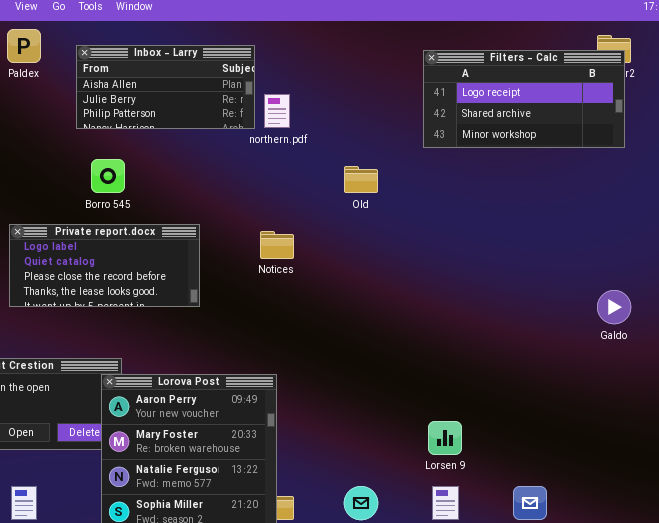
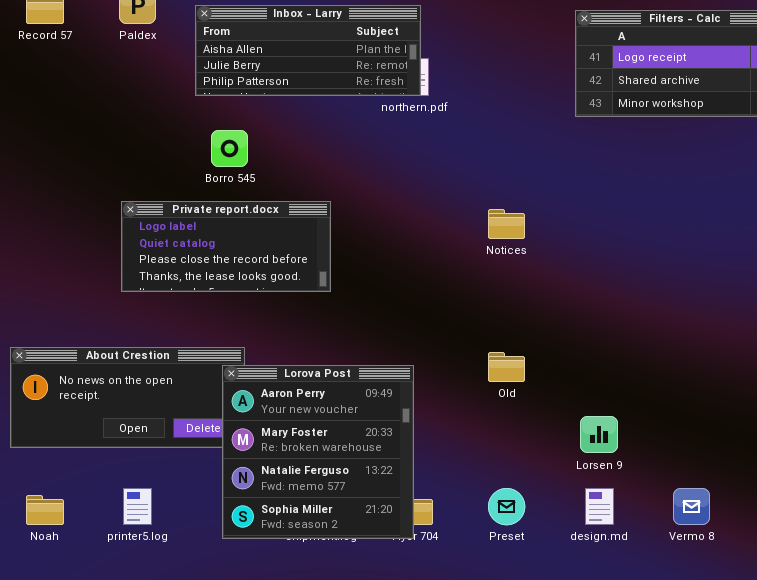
Inbox - Larry: [76,45,255,129] -> [195,5,421,96], resized
Old: [344,166,378,193] -> [488,352,525,382], moved
Notices: [260,231,294,259] -> [488,209,525,239], moved

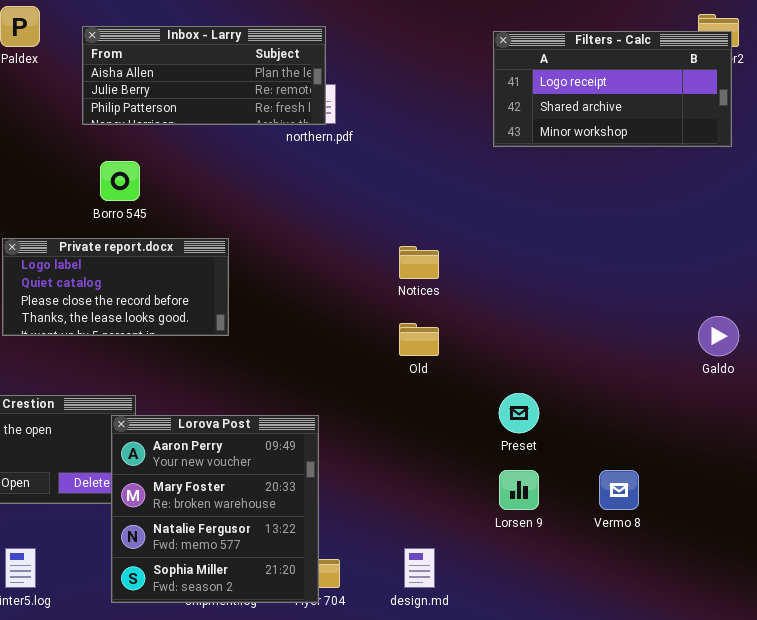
Old: [488,352,525,382] -> [399,323,439,356], moved
Preset: [488,488,525,525] -> [499,393,539,433], moved
design.md: [585,488,614,525] -> [404,548,435,588], moved
Vermo 8: [673,488,710,525] -> [599,470,639,510], moved

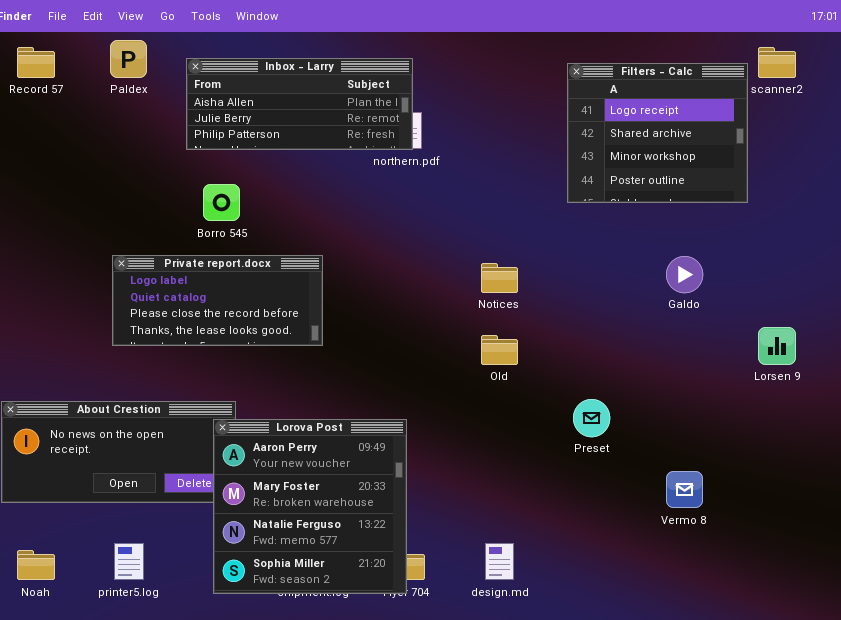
Filters - Calc: [493,31,732,147] -> [567,63,748,203], resized
Galdo: [698,316,739,356] -> [666,256,703,293], moved
Lorsen 9: [499,470,539,510] -> [758,327,796,365], moved

